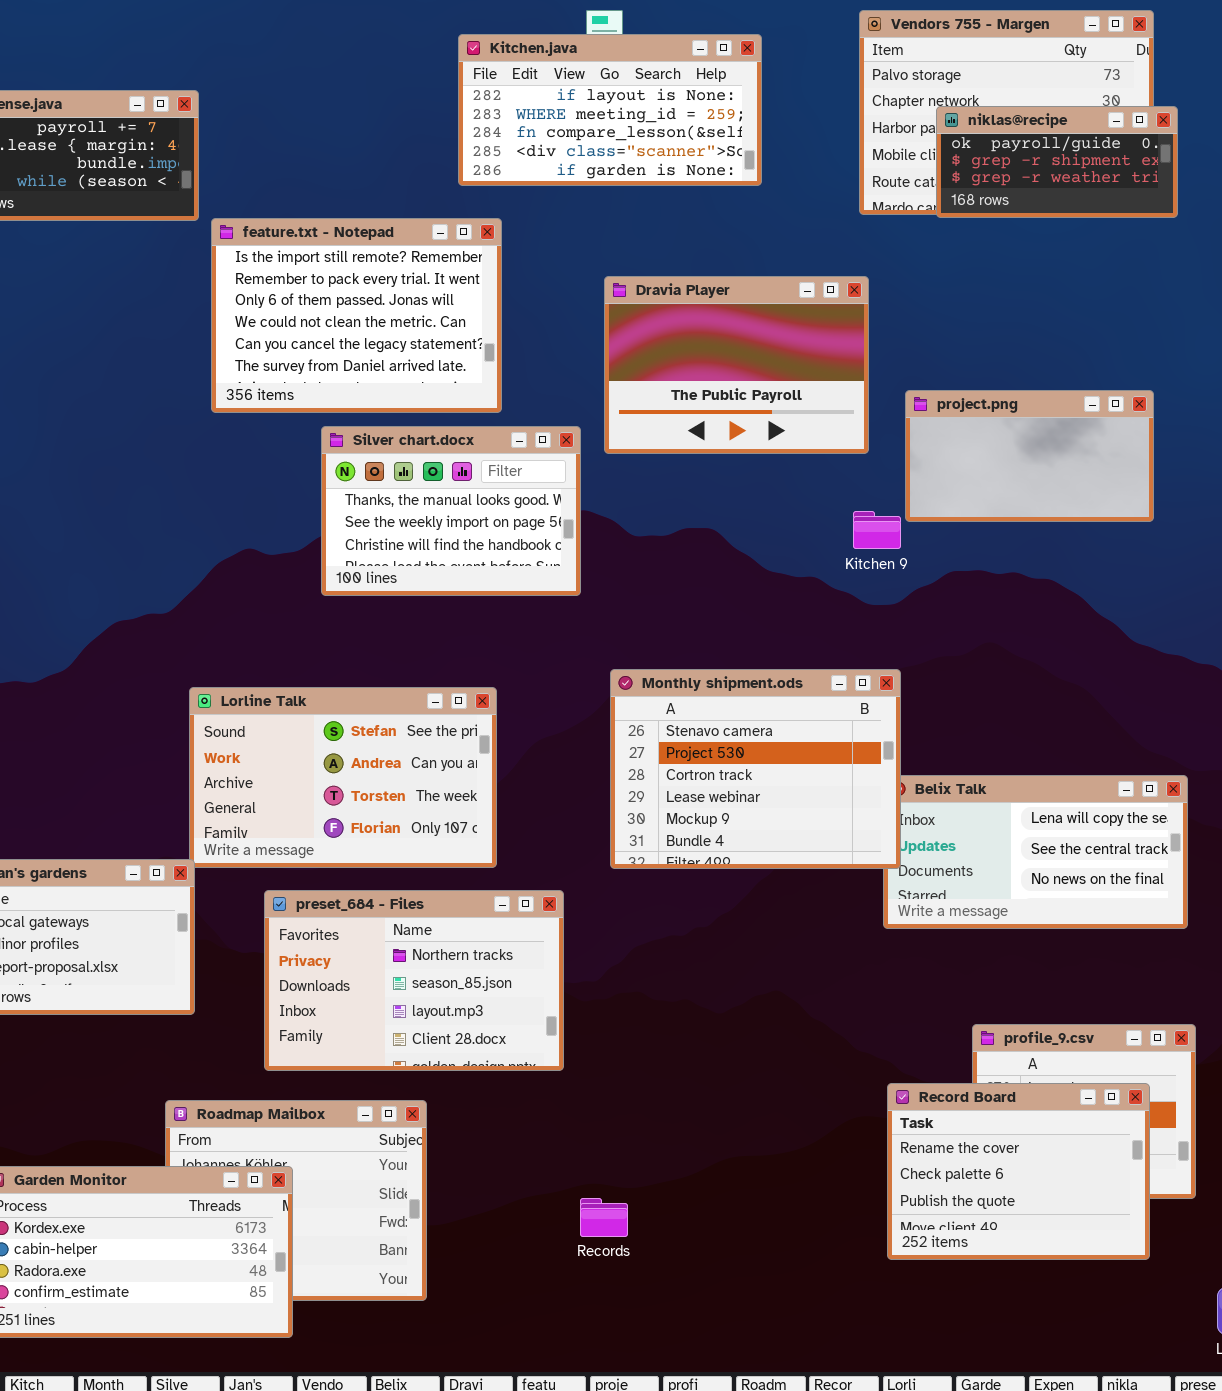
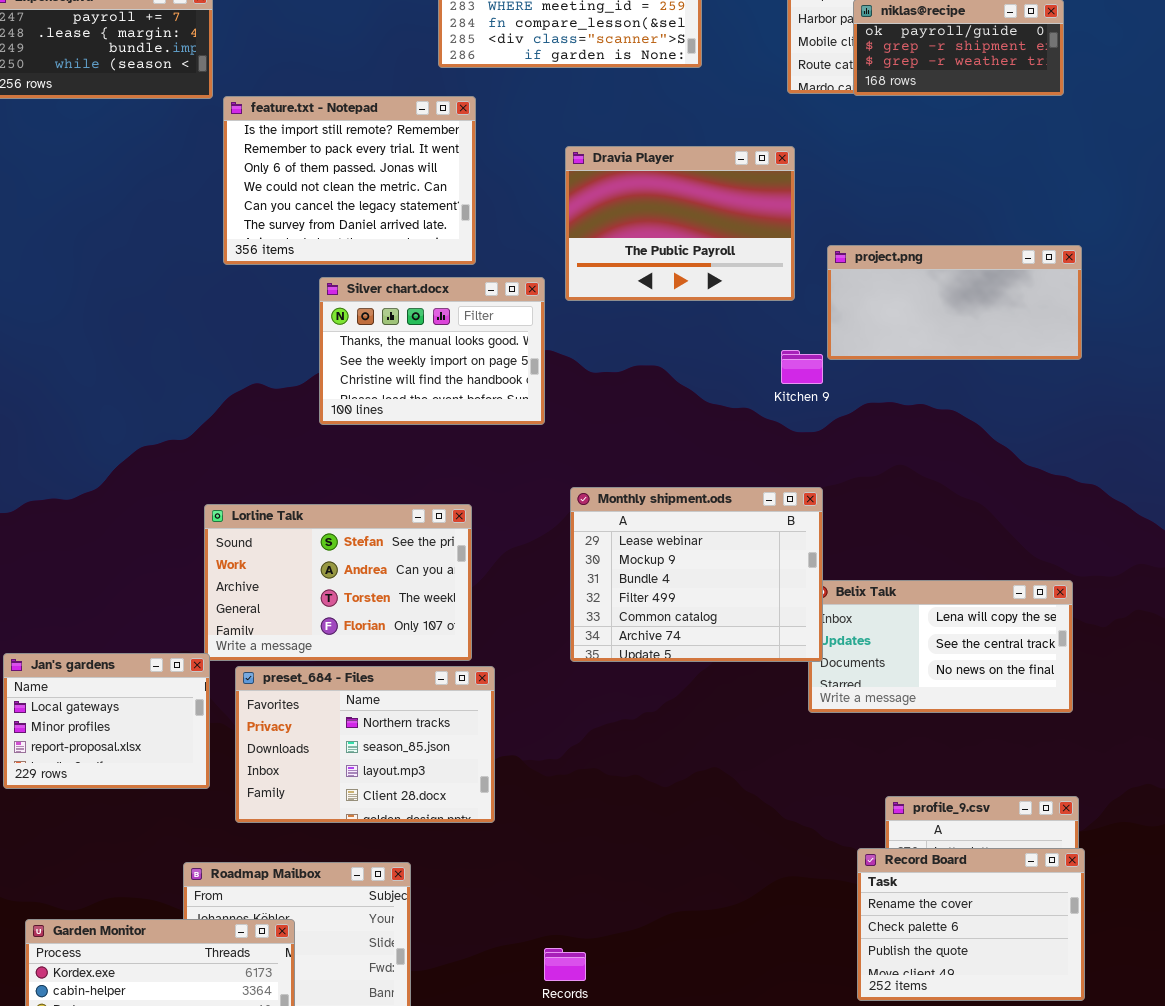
project.png: [905,390,1154,522] -> [827,245,1082,360], resized
Monthly shipment.ods: [610,669,901,869] -> [570,487,823,662], scrolled down 3 rows
preset_684 - Files: [264,890,564,1071] -> [235,666,495,823], moved
Record Board: [887,1083,1150,1260] -> [857,848,1085,1001], moved

